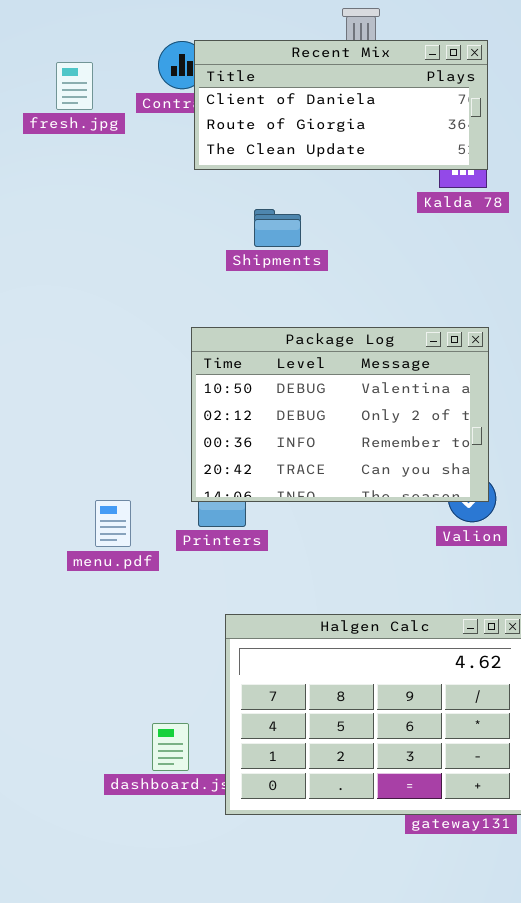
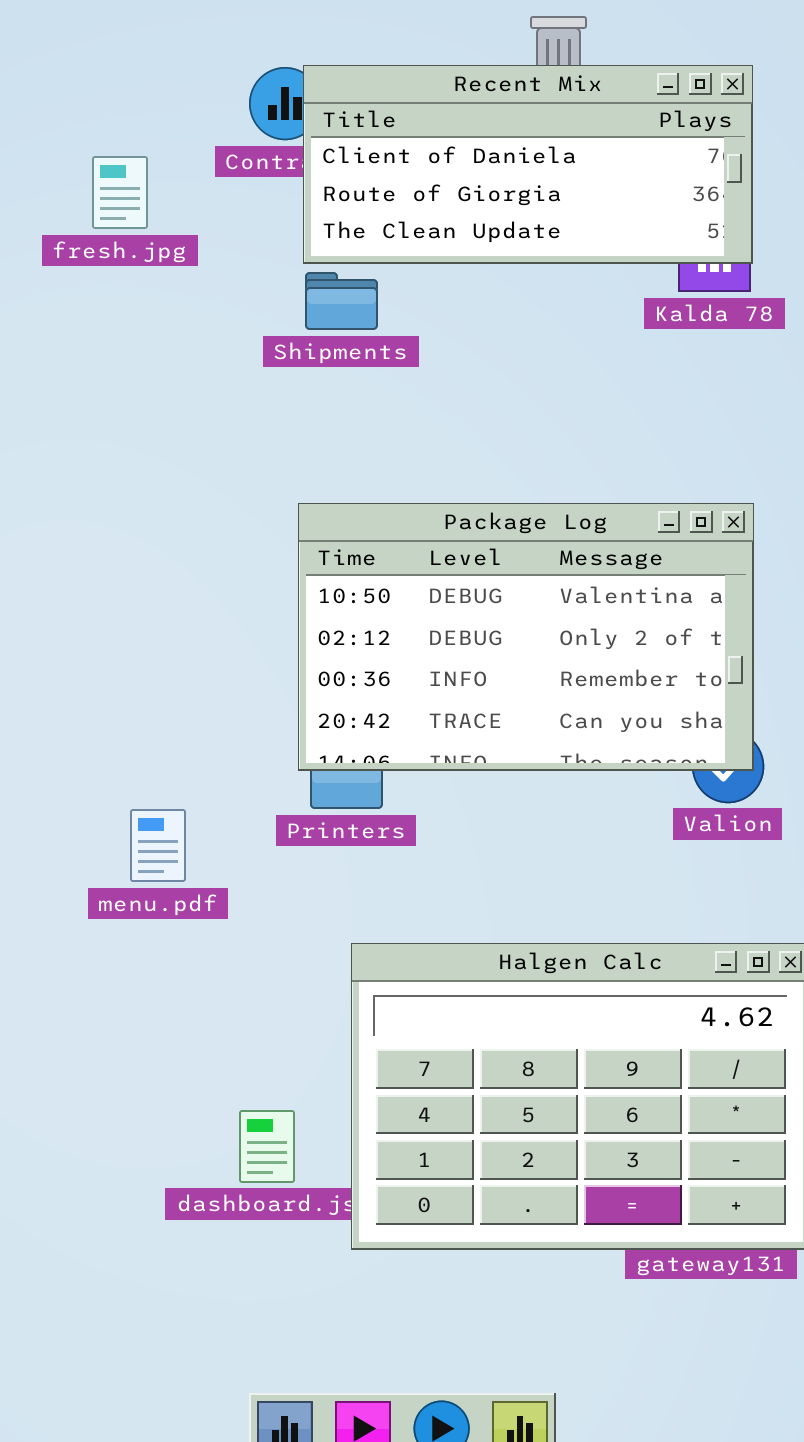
fresh.jpg: [56,62,93,110] -> [92,156,148,229], moved
Shipments: [254,209,301,247] -> [305,272,378,330], moved
menu.pdf: [95,500,131,547] -> [130,809,186,882], moved

